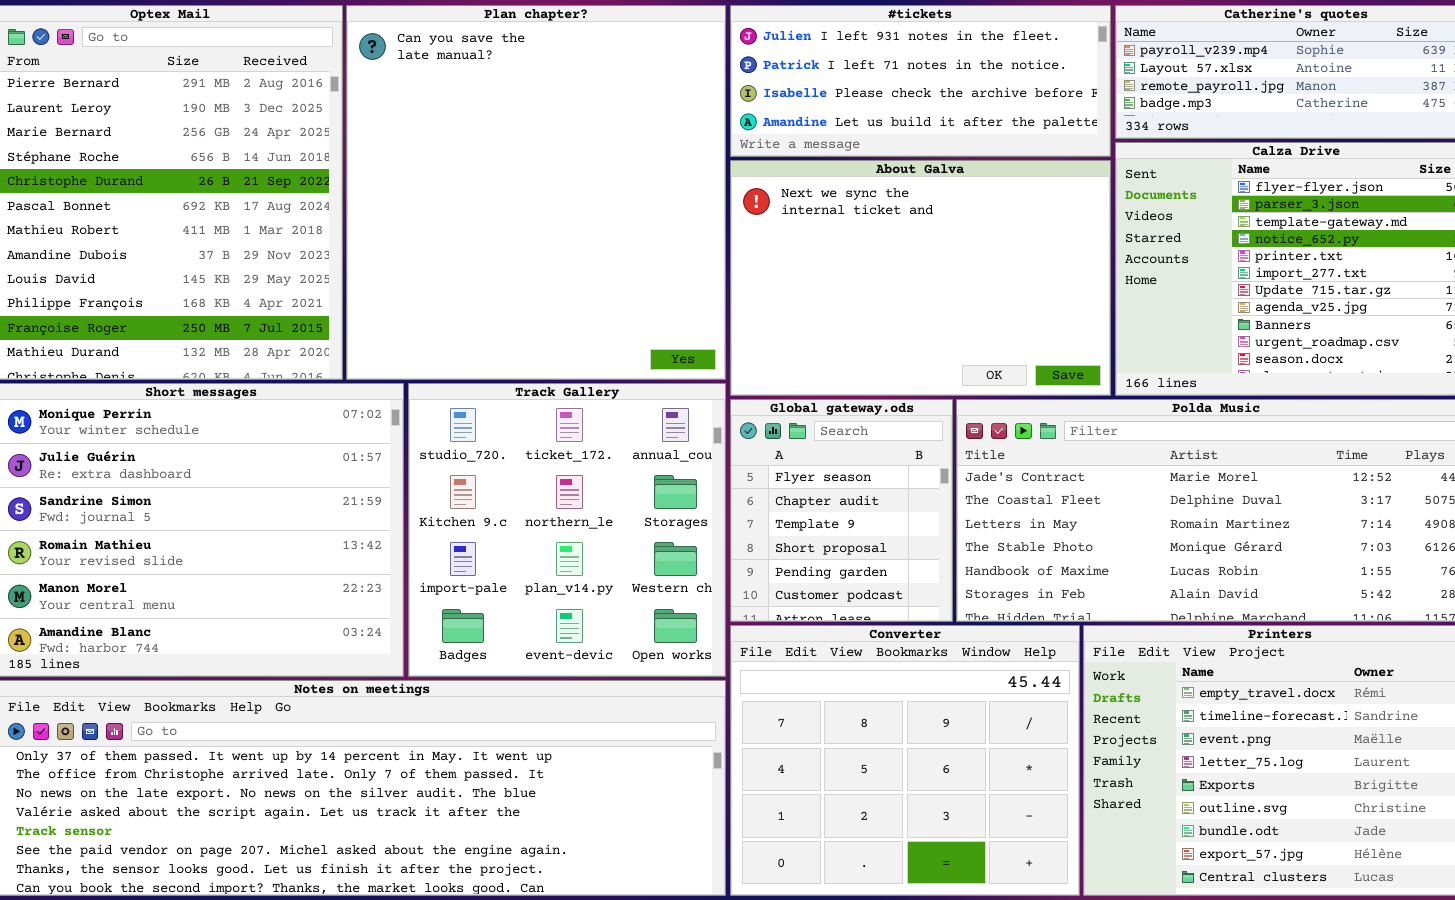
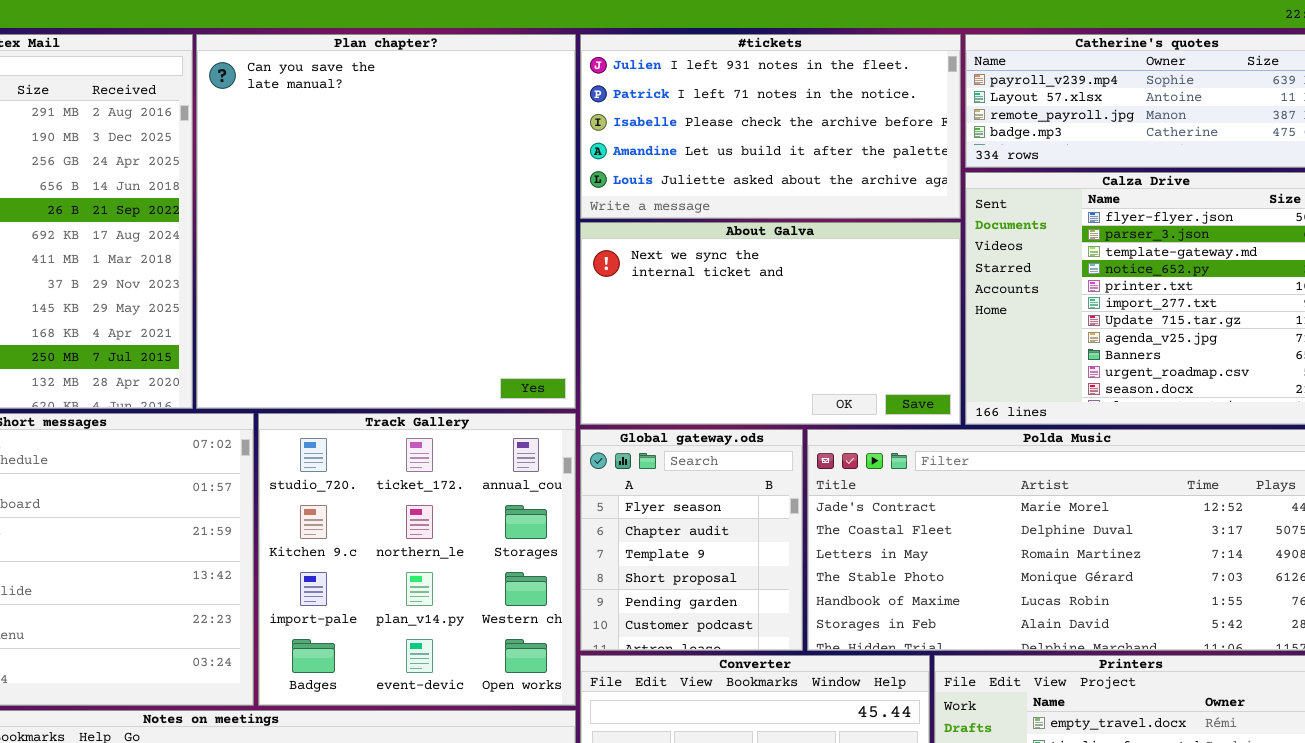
#tickets: [730,5,1111,157] -> [580,34,961,219], resized
About Galva: [730,160,1111,396] -> [580,222,961,425], resized

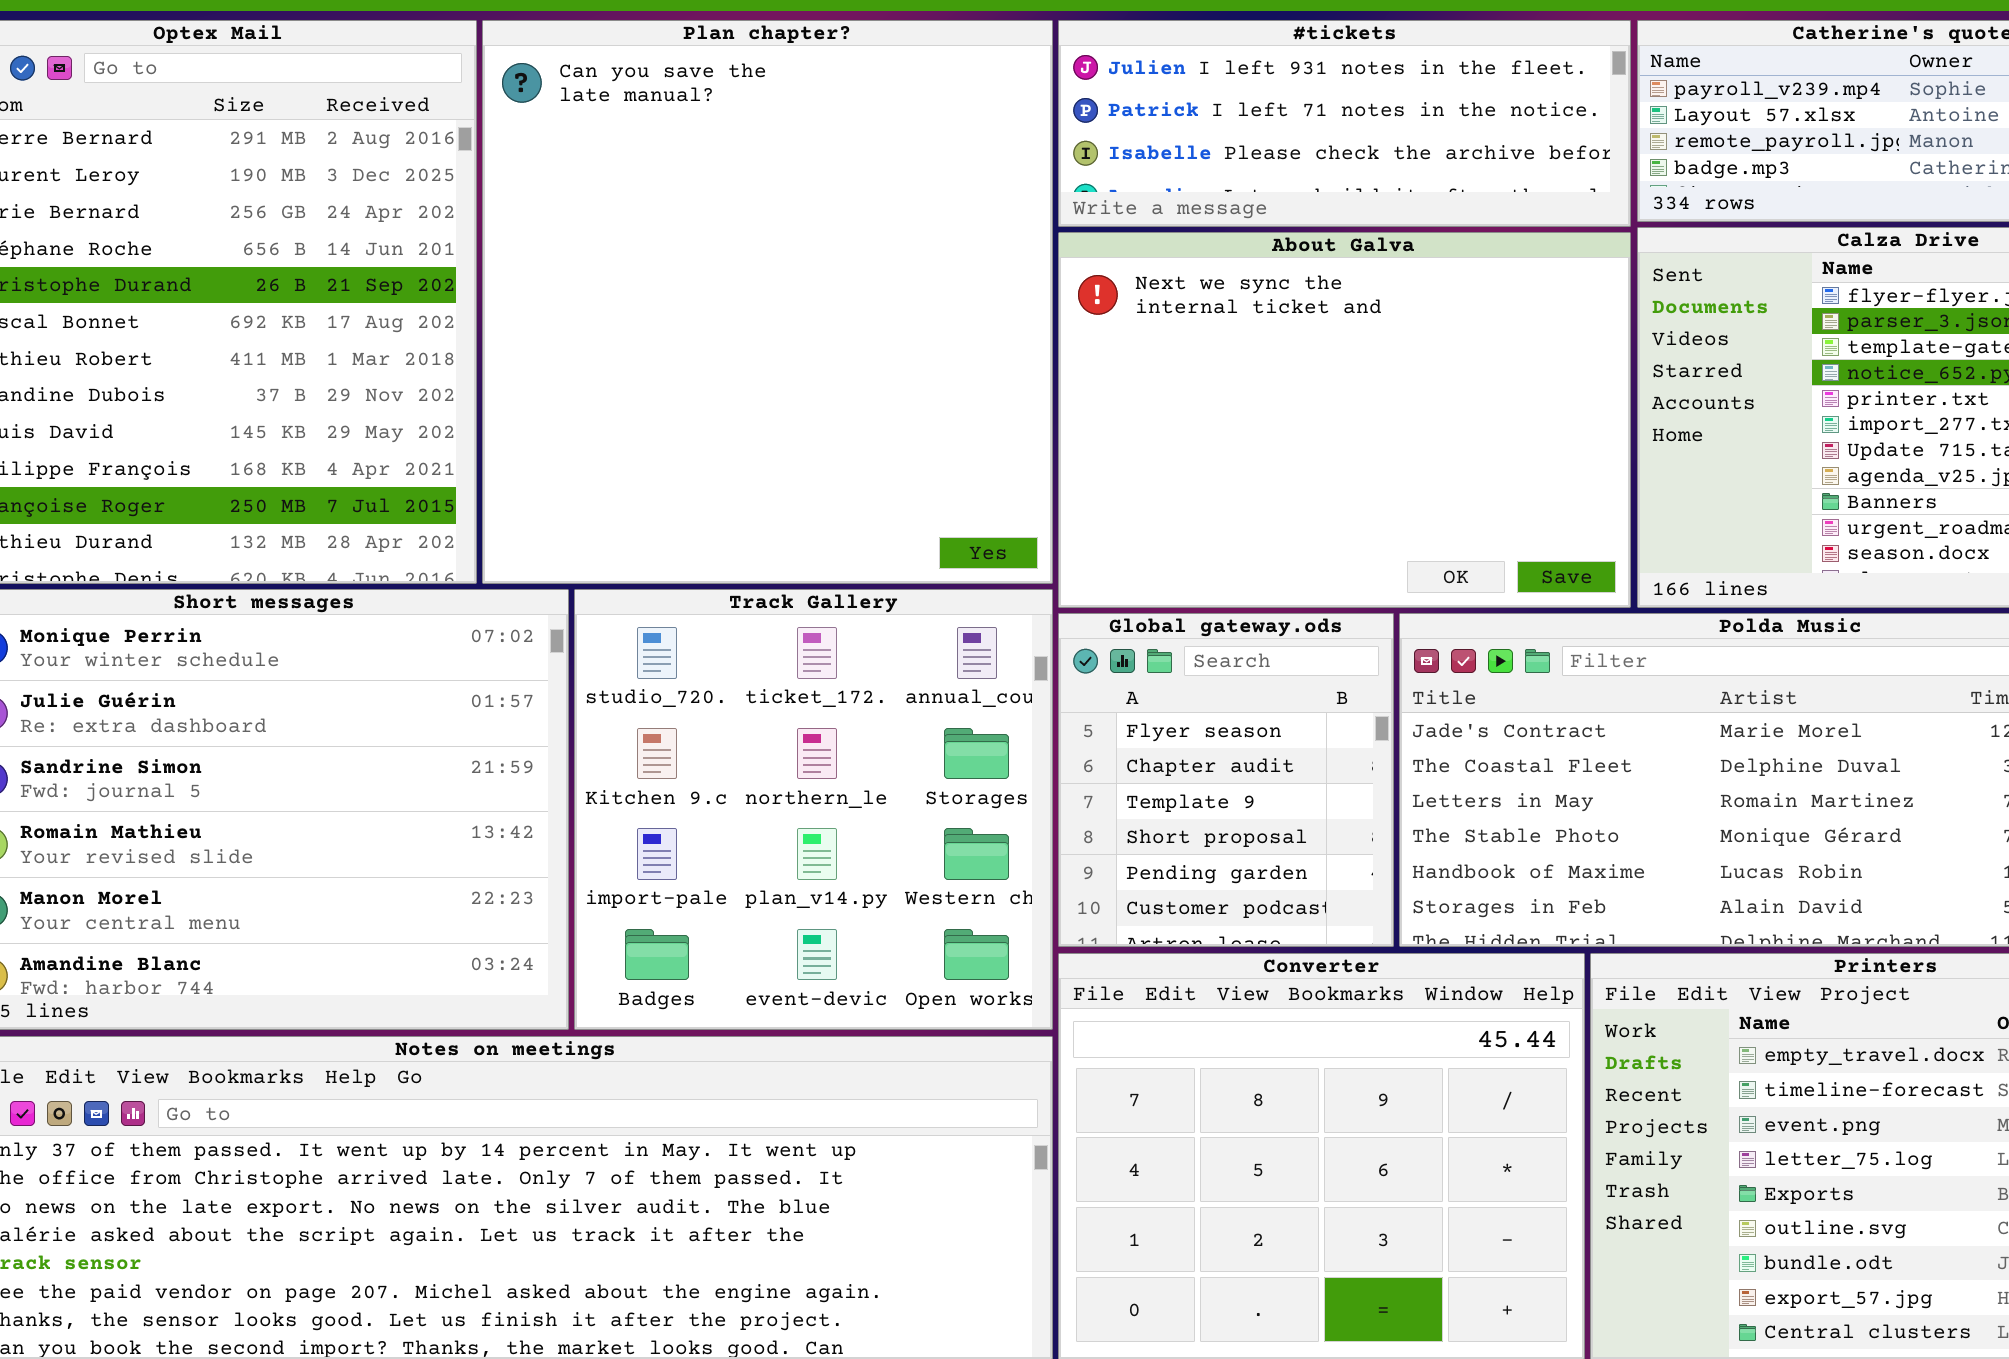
#tickets: [580,34,961,219] -> [1058,20,1631,227], resized
About Galva: [580,222,961,425] -> [1058,232,1631,608], resized

